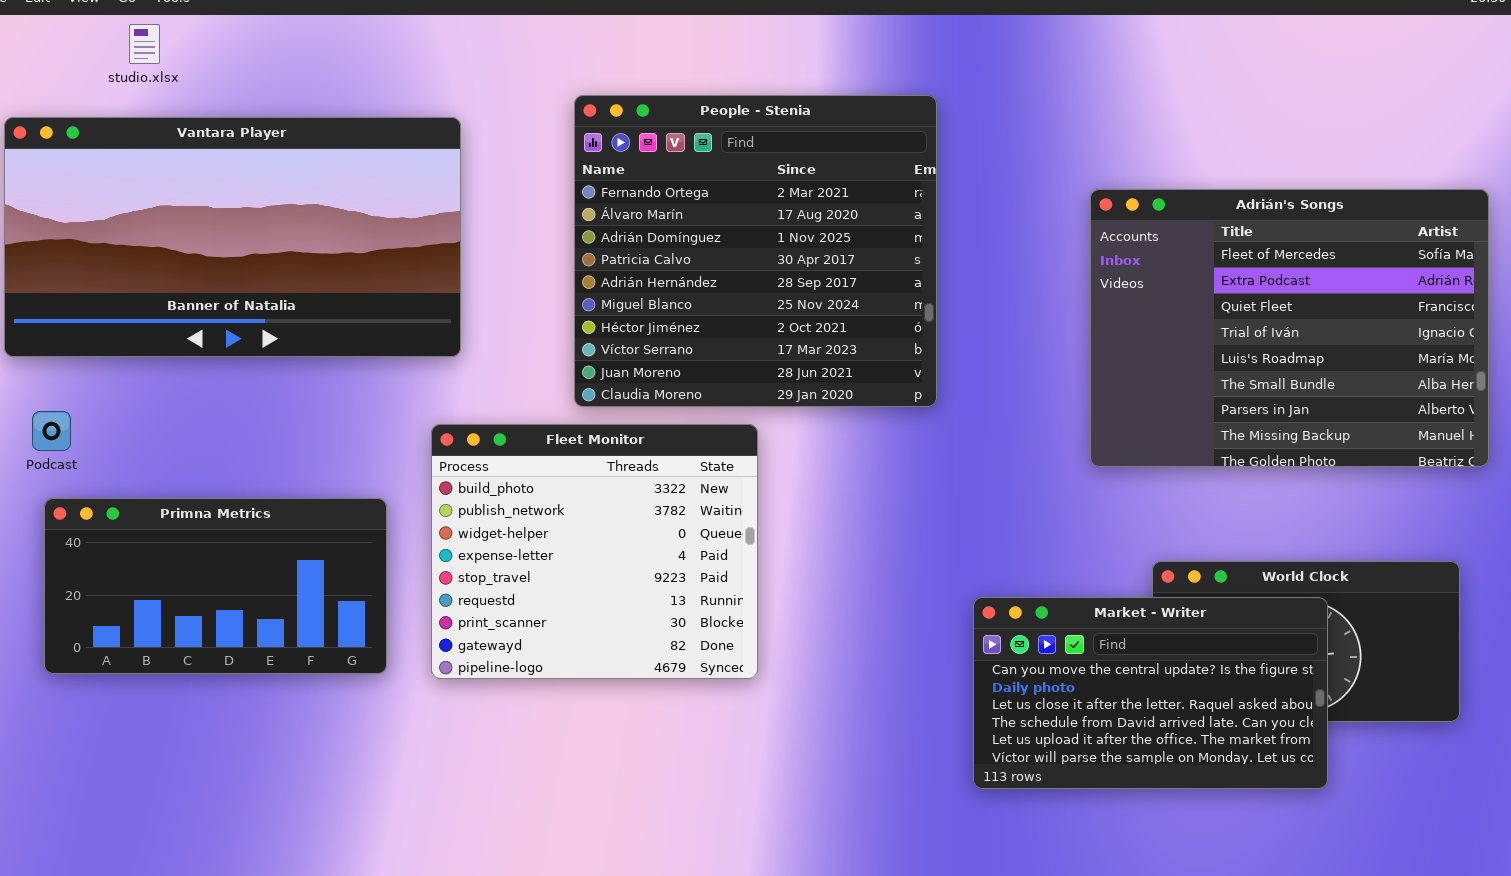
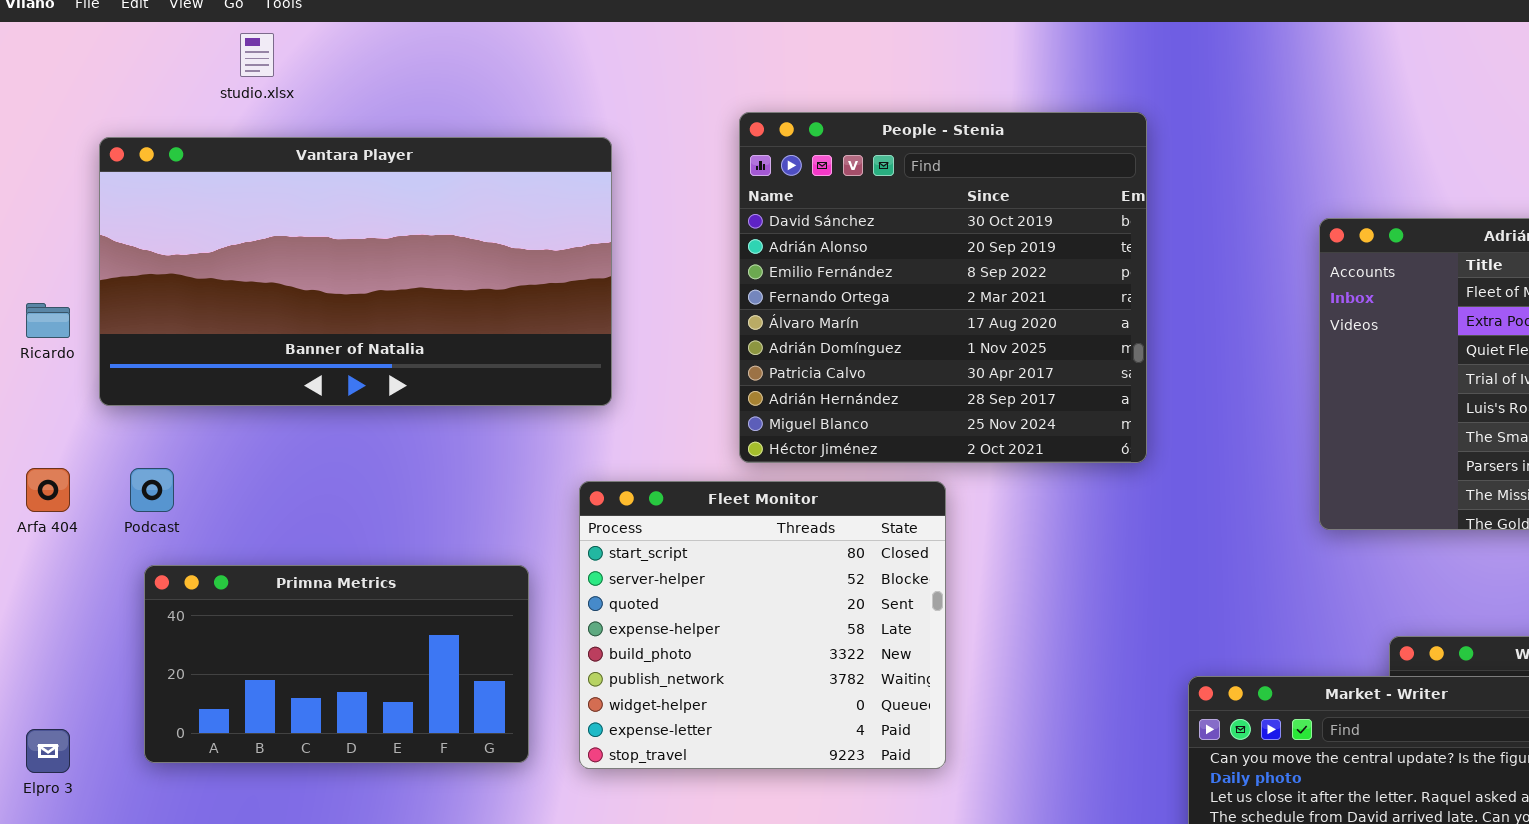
People - Stenia: [574,95,937,407] -> [739,112,1147,463], scrolled up 3 rows
Fleet Monitor: [431,424,758,679] -> [579,481,946,769], scrolled up 4 rows

